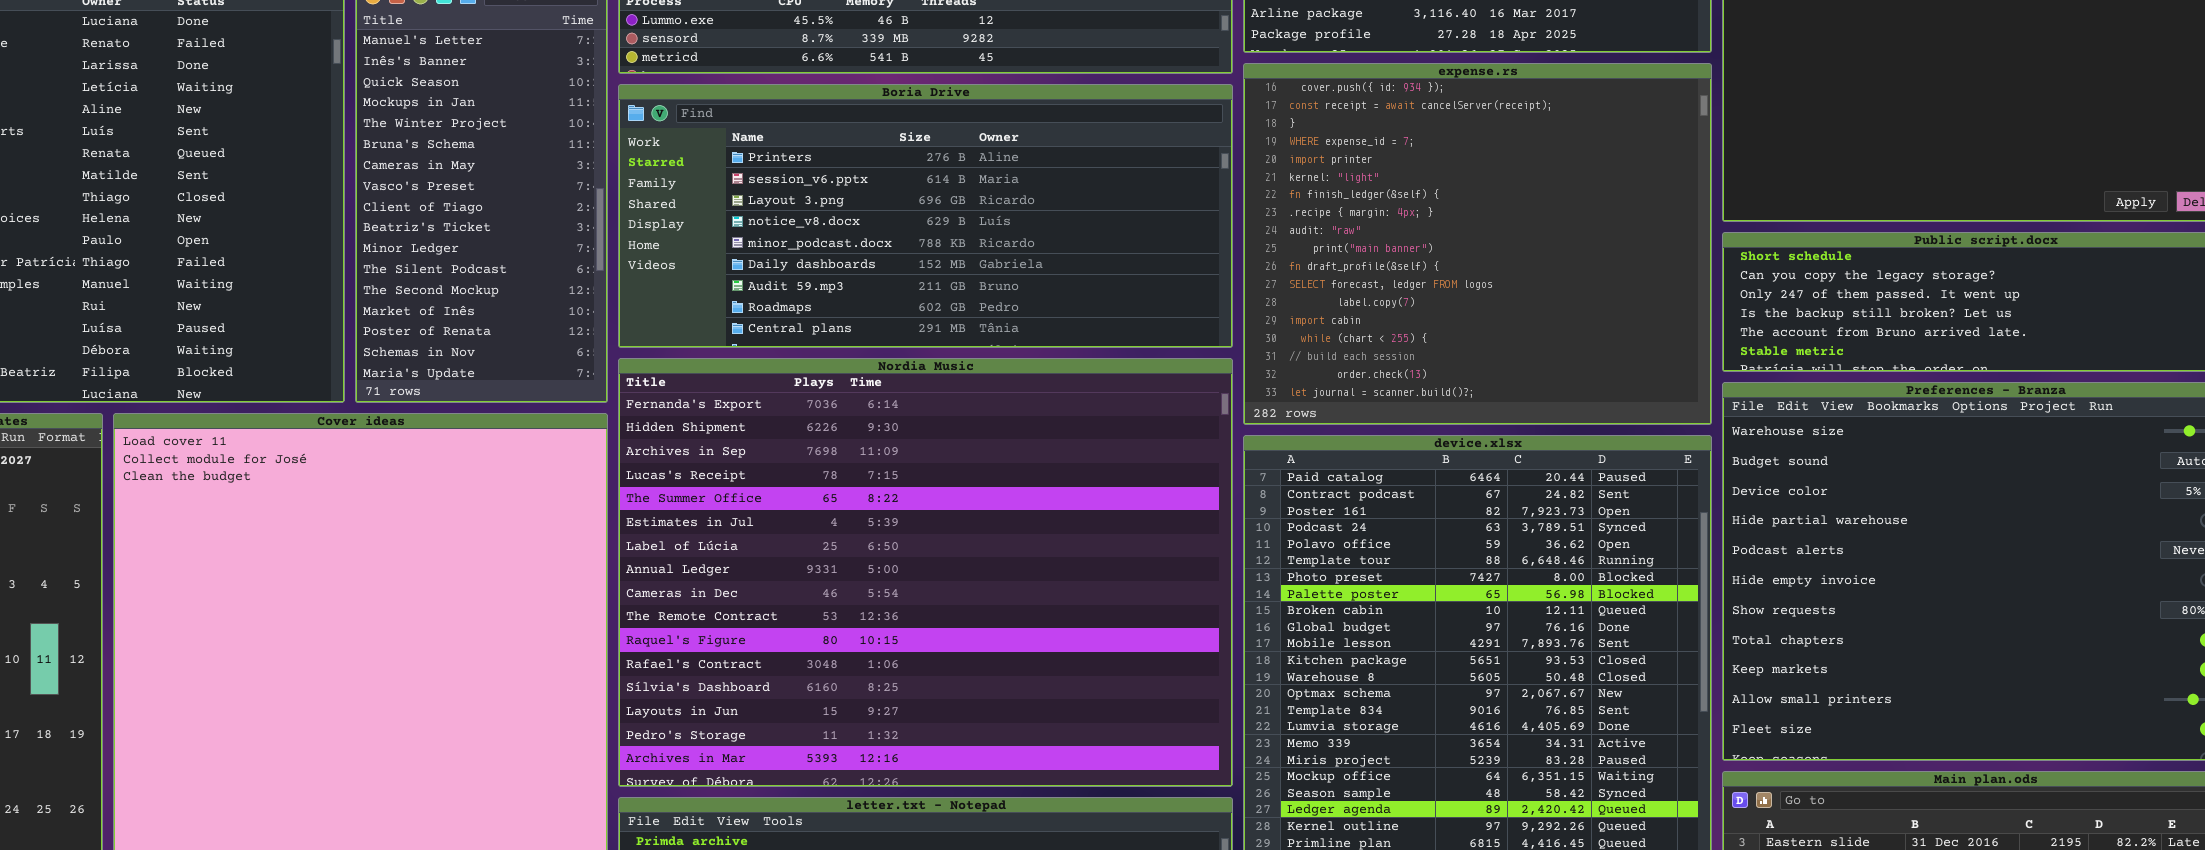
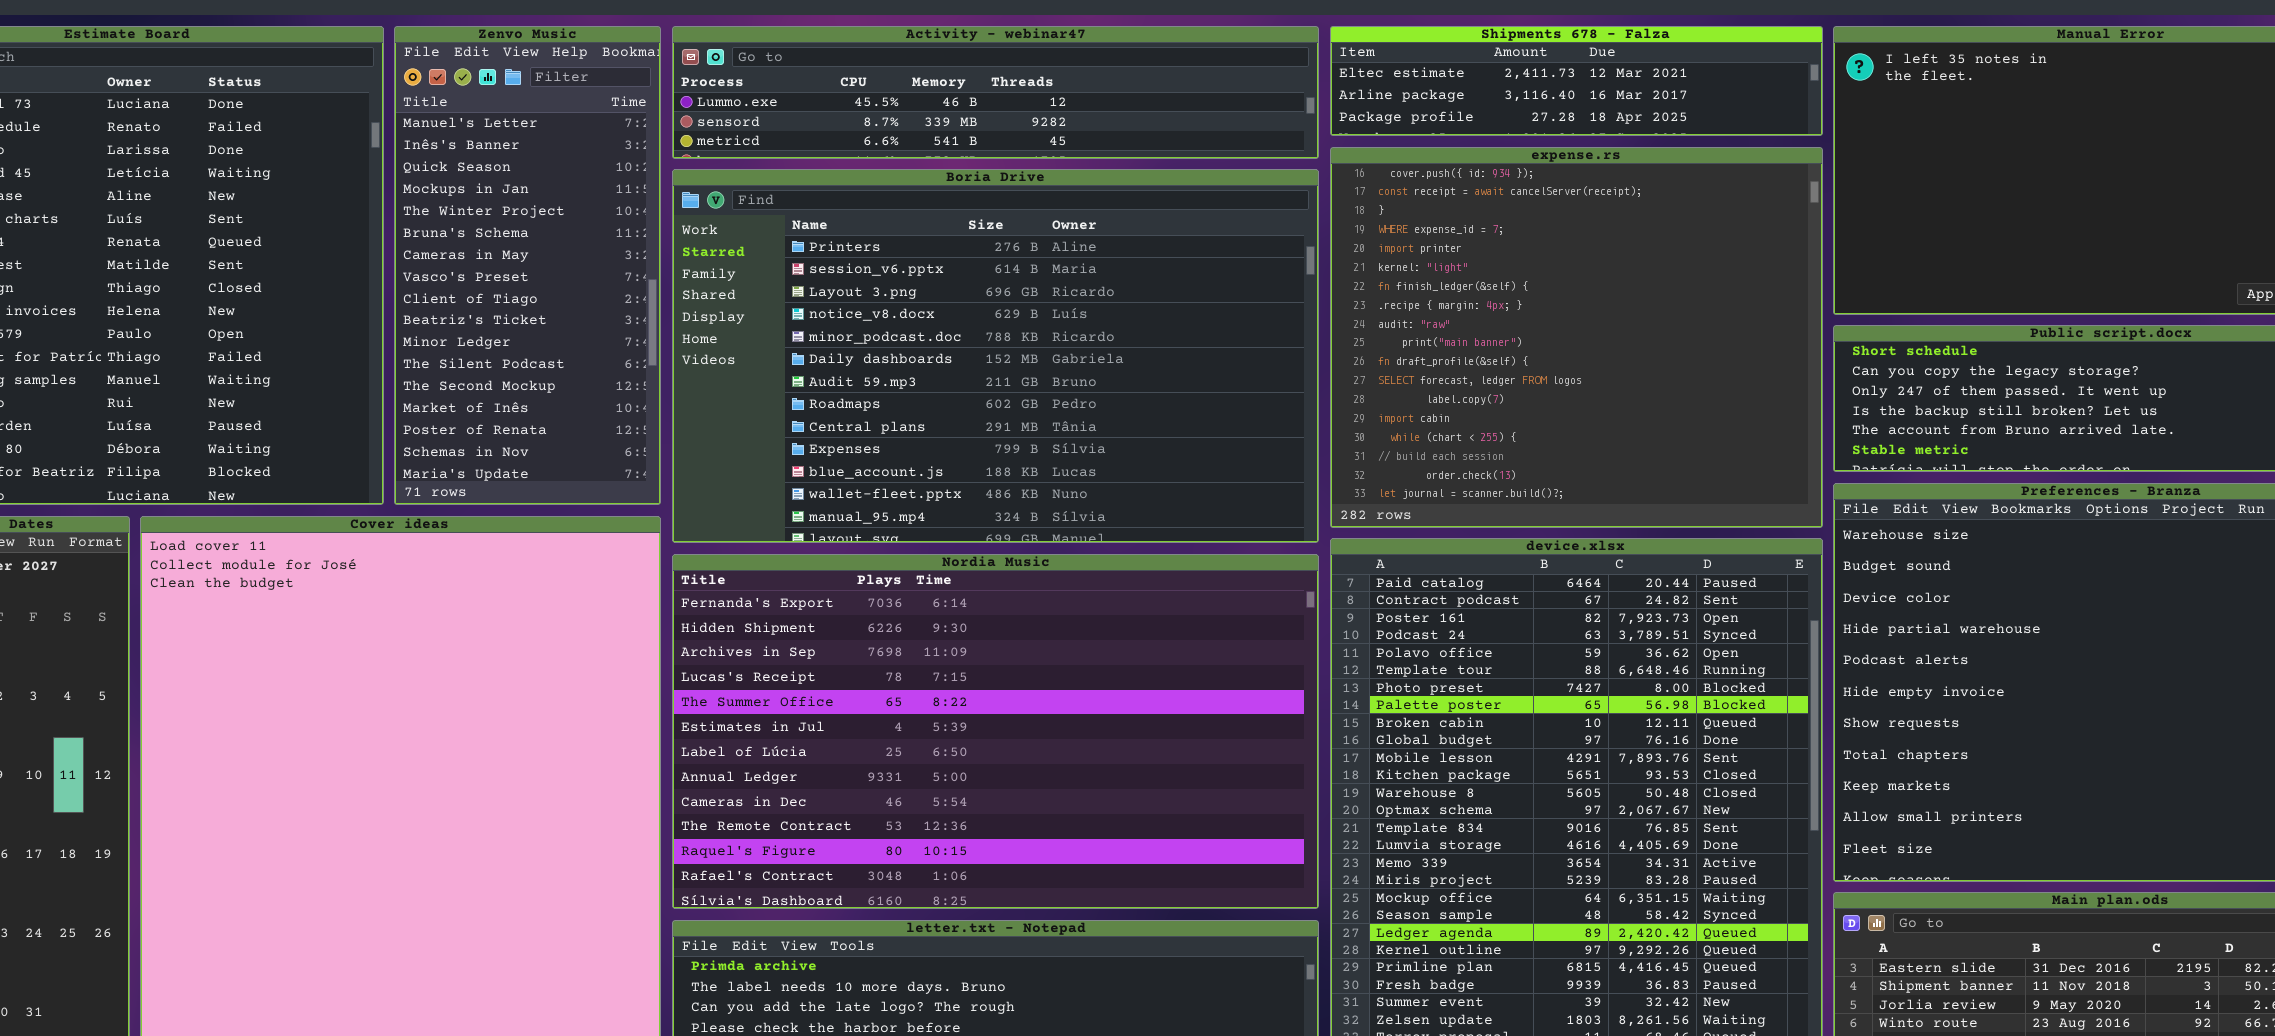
Boria Drive: [618,84,1233,348] -> [672,169,1319,543], resized
Nordia Music: [618,358,1233,787] -> [672,554,1319,909], resized

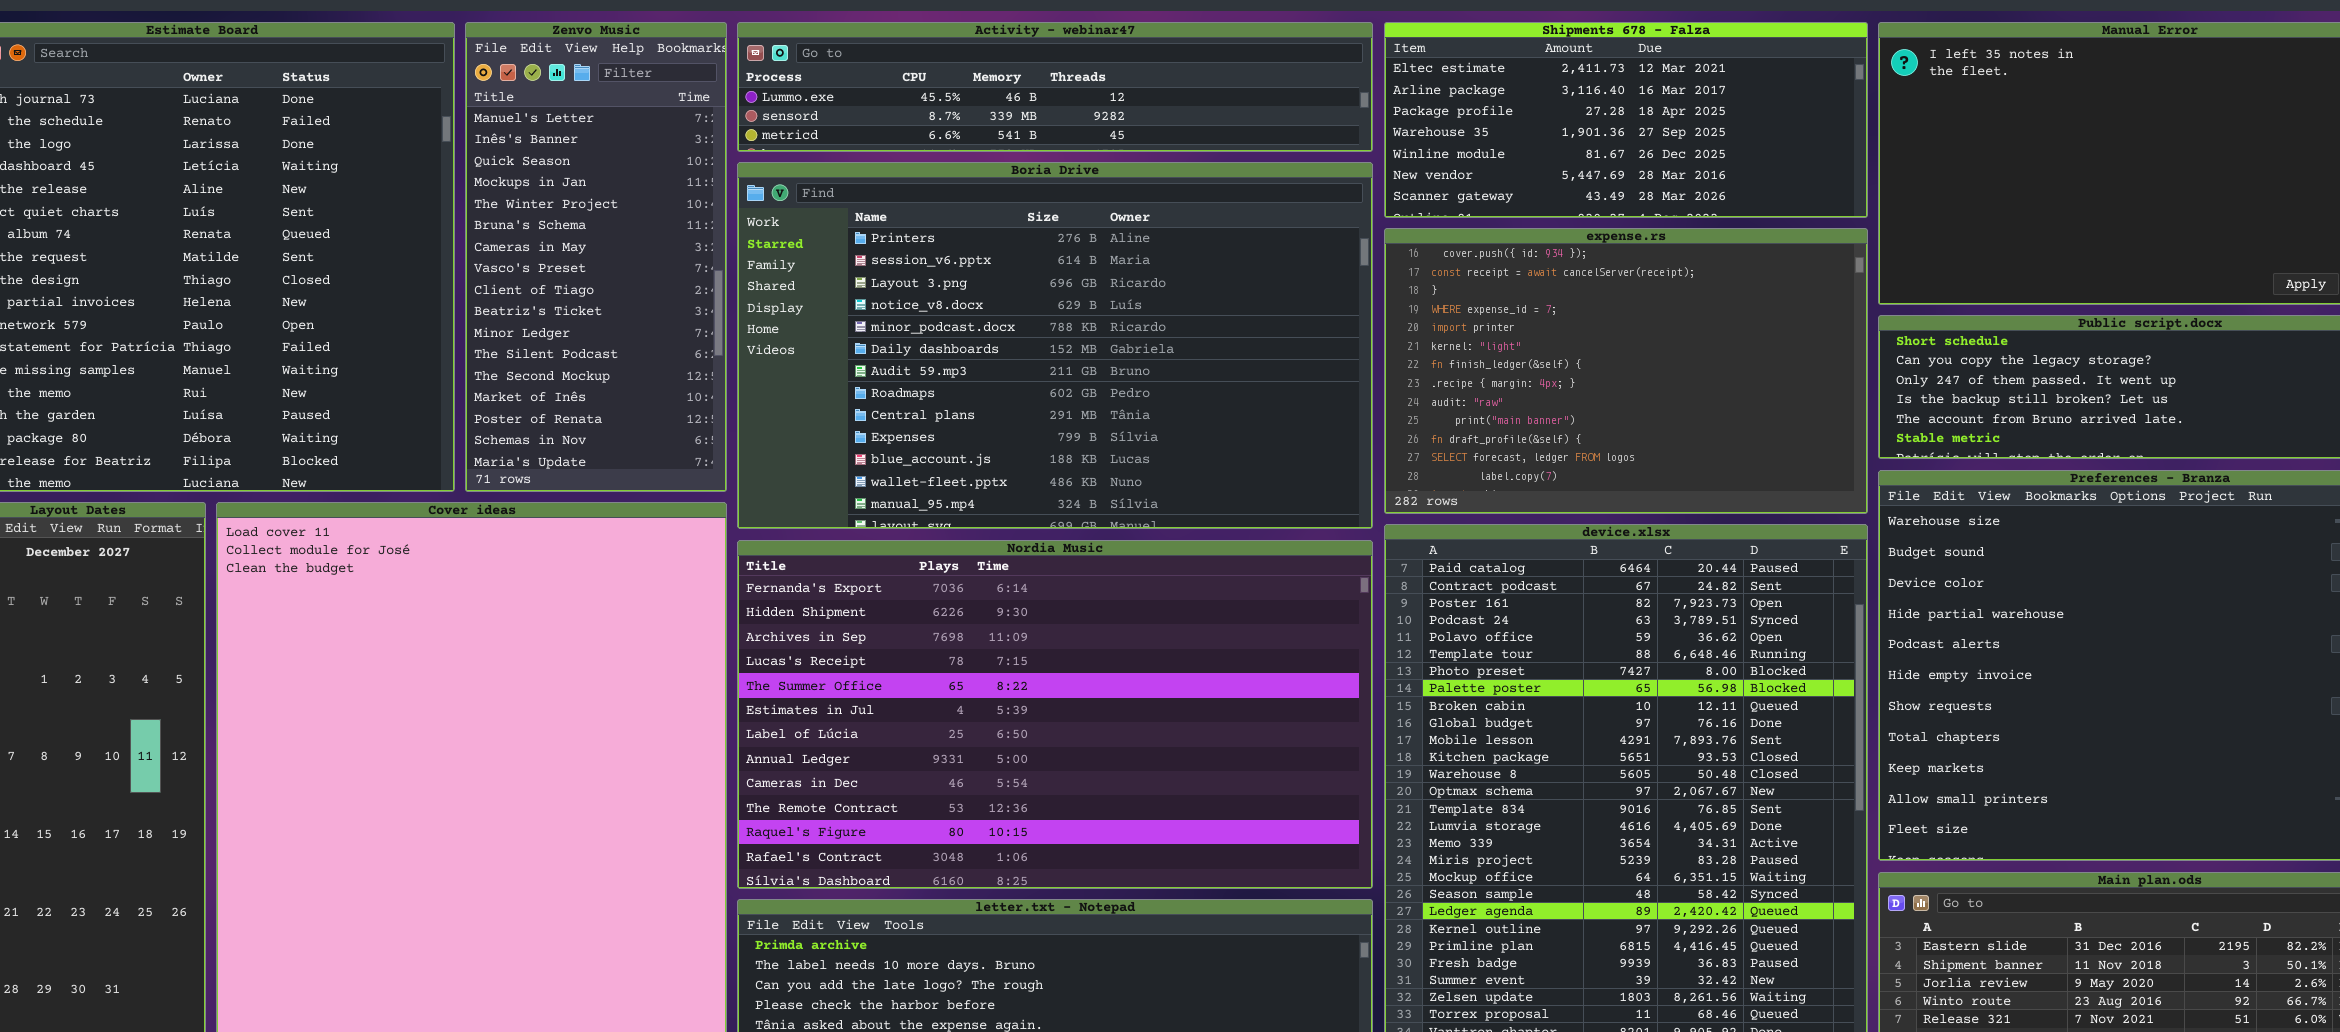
Shipments 678 - Falza: [1330,26,1823,136] -> [1384,22,1868,218], resized
expense.rs: [1330,147,1823,528] -> [1384,228,1868,514], resized

